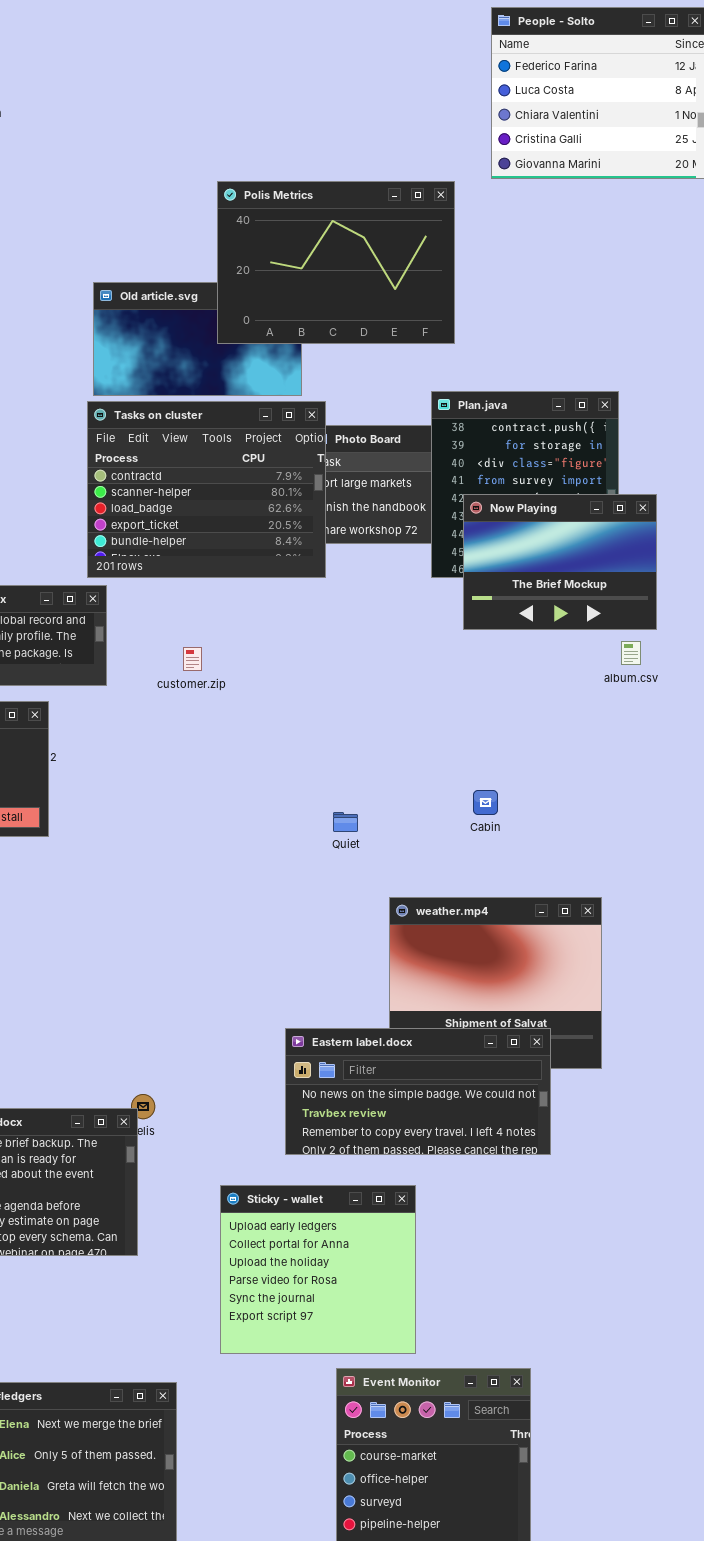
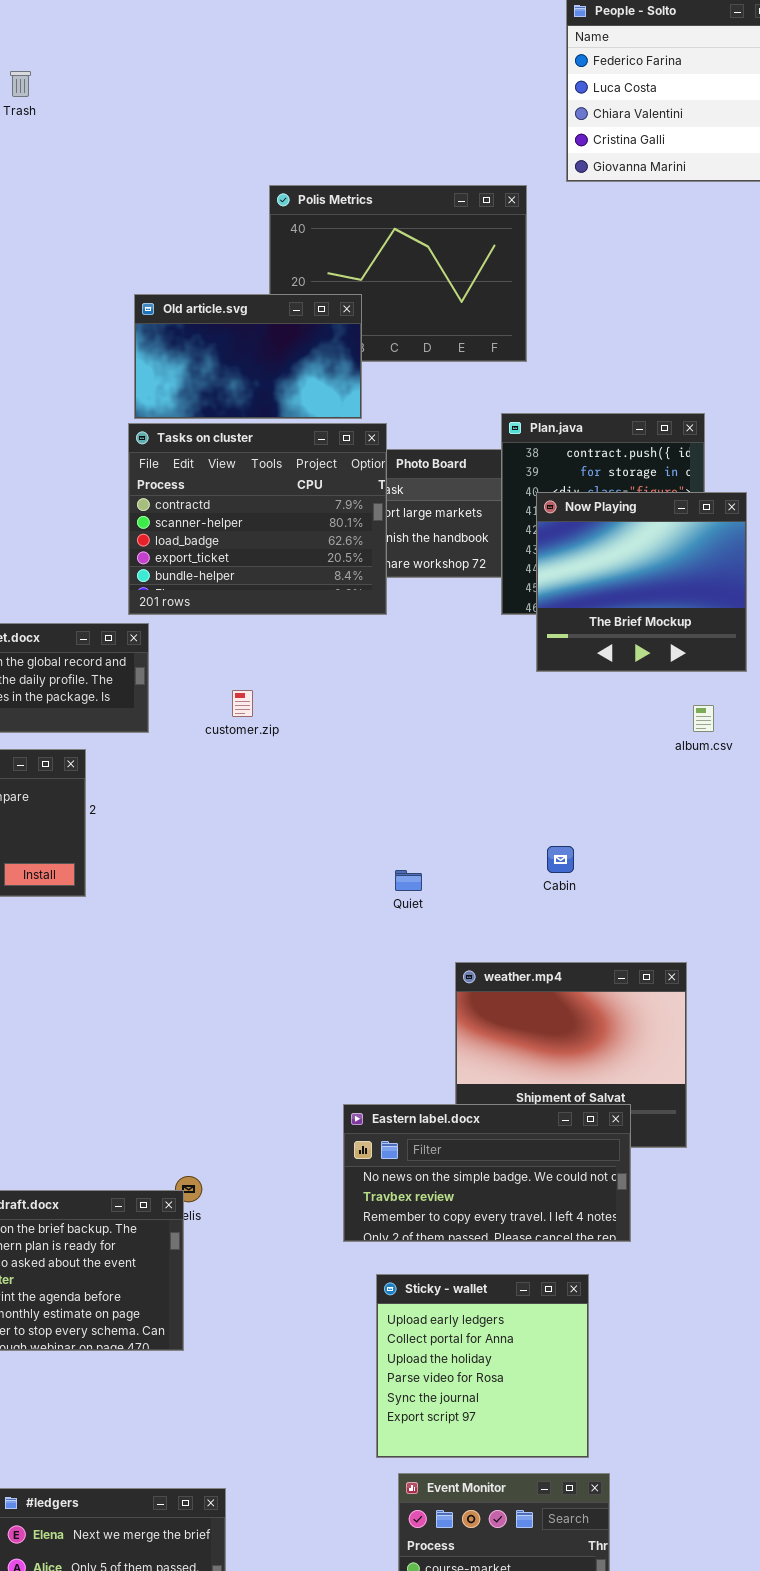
Old article.svg: [93,282,302,396] -> [134,294,362,419], raised
Now Playing: [463,494,657,630] -> [536,492,747,672], resized
album.csv: [621,641,641,665] -> [693,705,714,732], moved
Sticky - wallet: [220,1185,416,1354] -> [376,1274,589,1458], moved

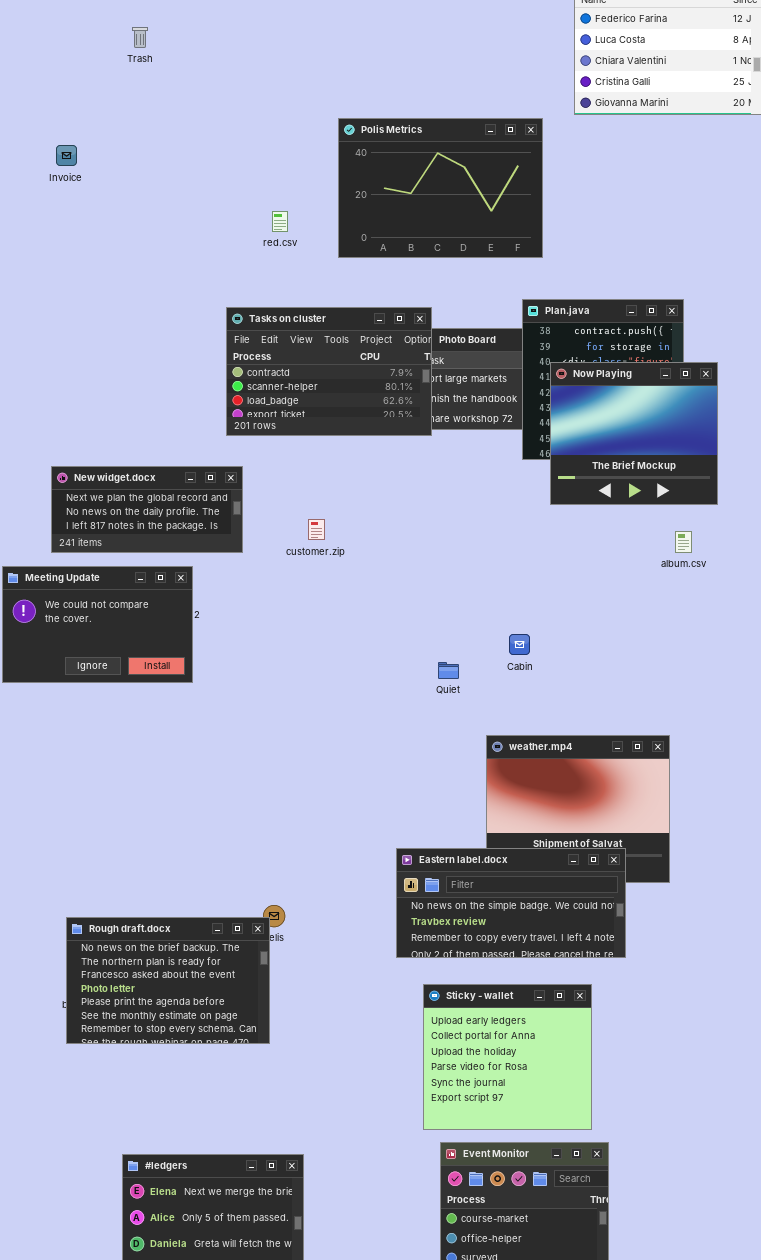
Old article.svg: [134,294,362,419] -> none, closed
Tasks on cluster: [128,423,387,615] -> [226,307,432,436], resized
Cabin: [547,846,574,873] -> [509,634,530,655], moved

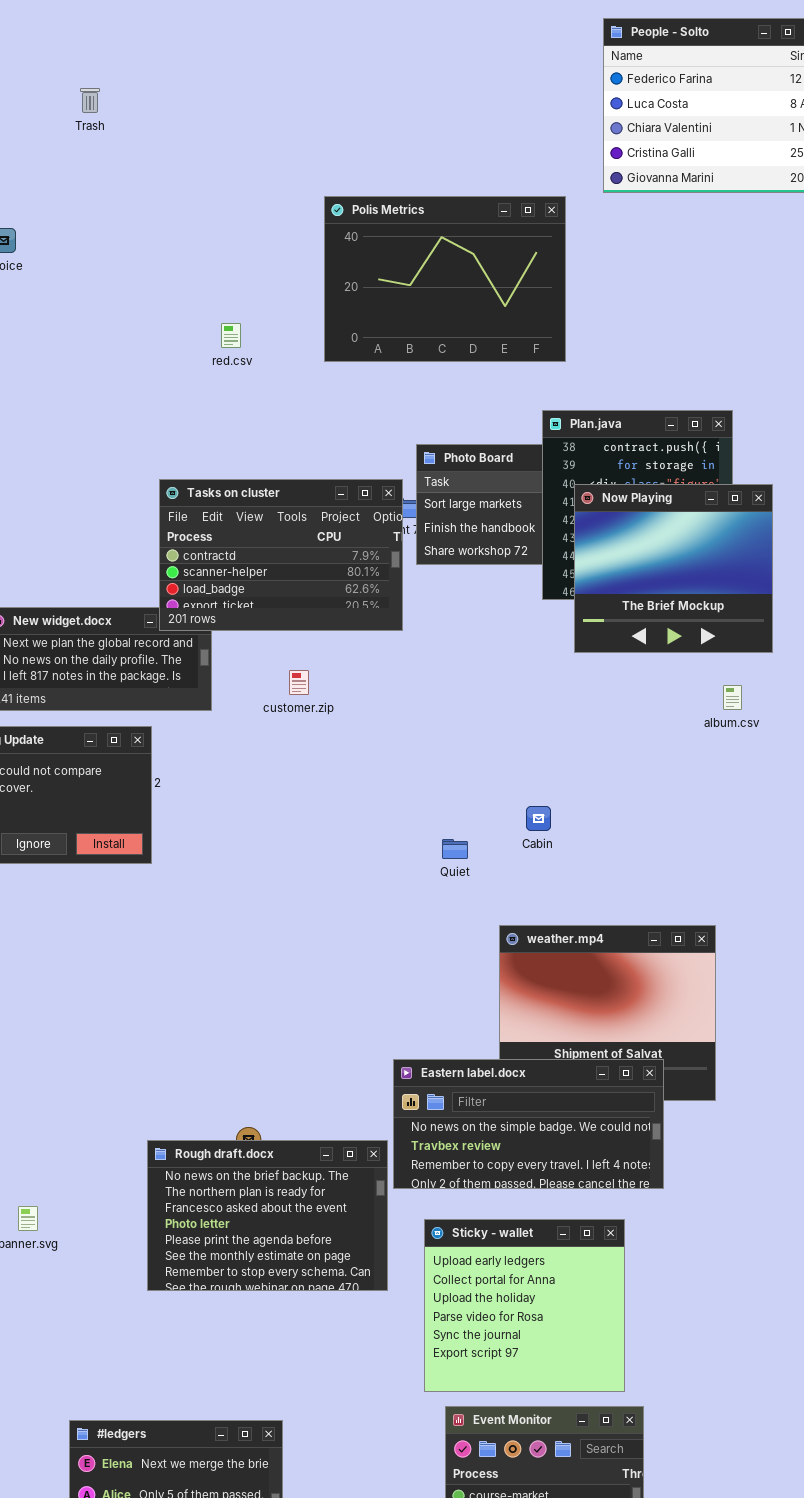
red.csv: [272,211,288,232] -> [221,323,241,348], moved
Tasks on cluster: [226,307,432,436] -> [159,479,403,631], moved
Rough draft.docx: [66,917,270,1044] -> [147,1140,388,1291], moved

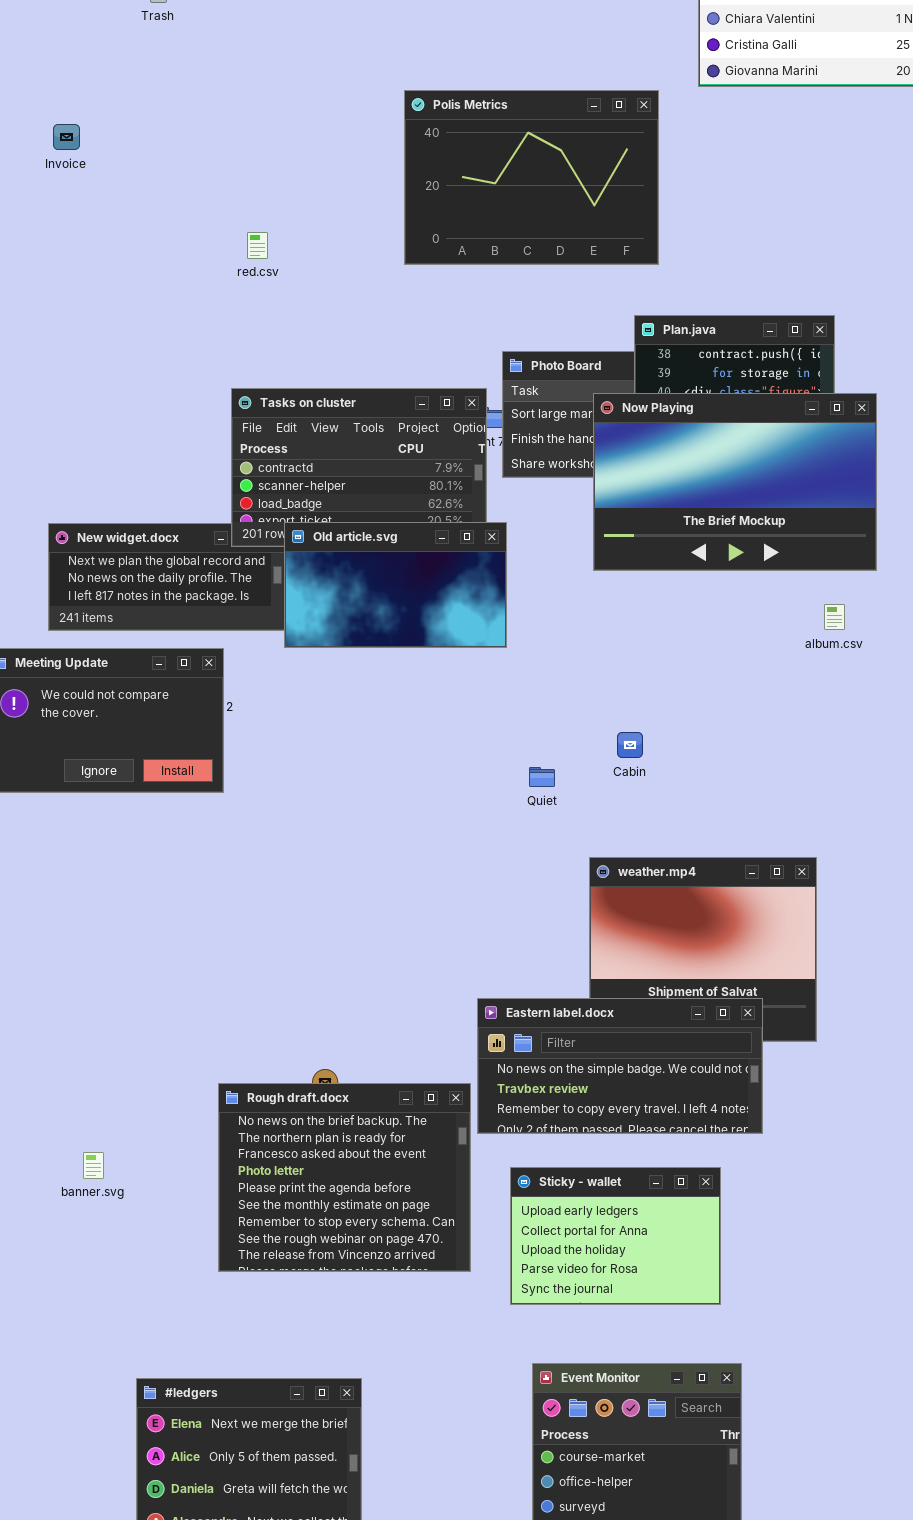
red.csv: [221,323,241,348] -> [247,232,268,259], moved
Now Playing: [574,484,773,653] -> [593,393,877,571], resized
Old article.svg: none -> [284,522,507,648], opened
Rough draft.docx: [147,1140,388,1291] -> [218,1083,471,1272], resized
Sticky - wallet: [424,1219,625,1392] -> [510,1167,721,1305], resized

